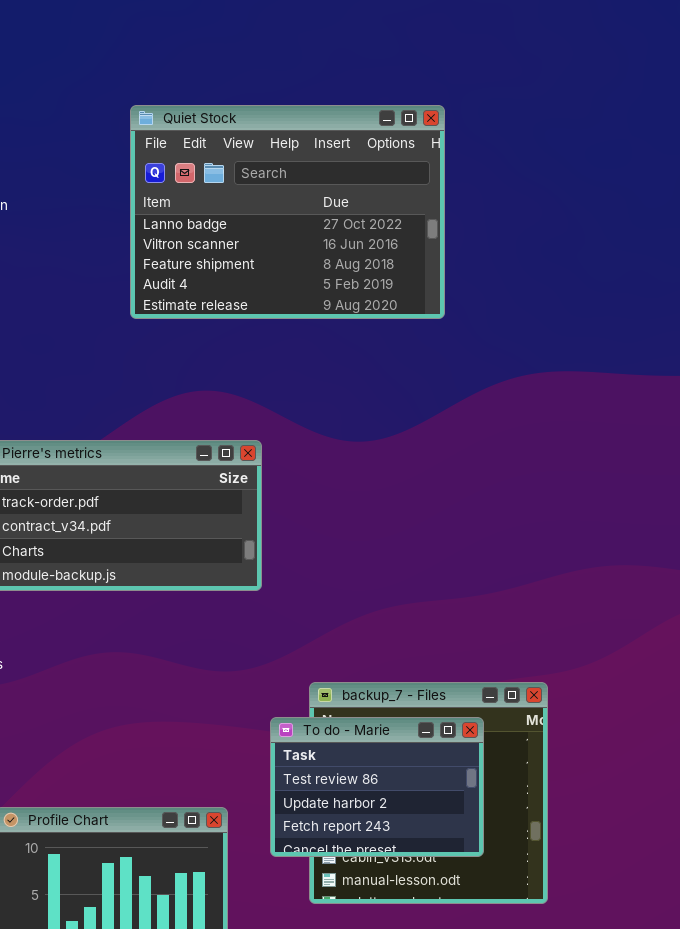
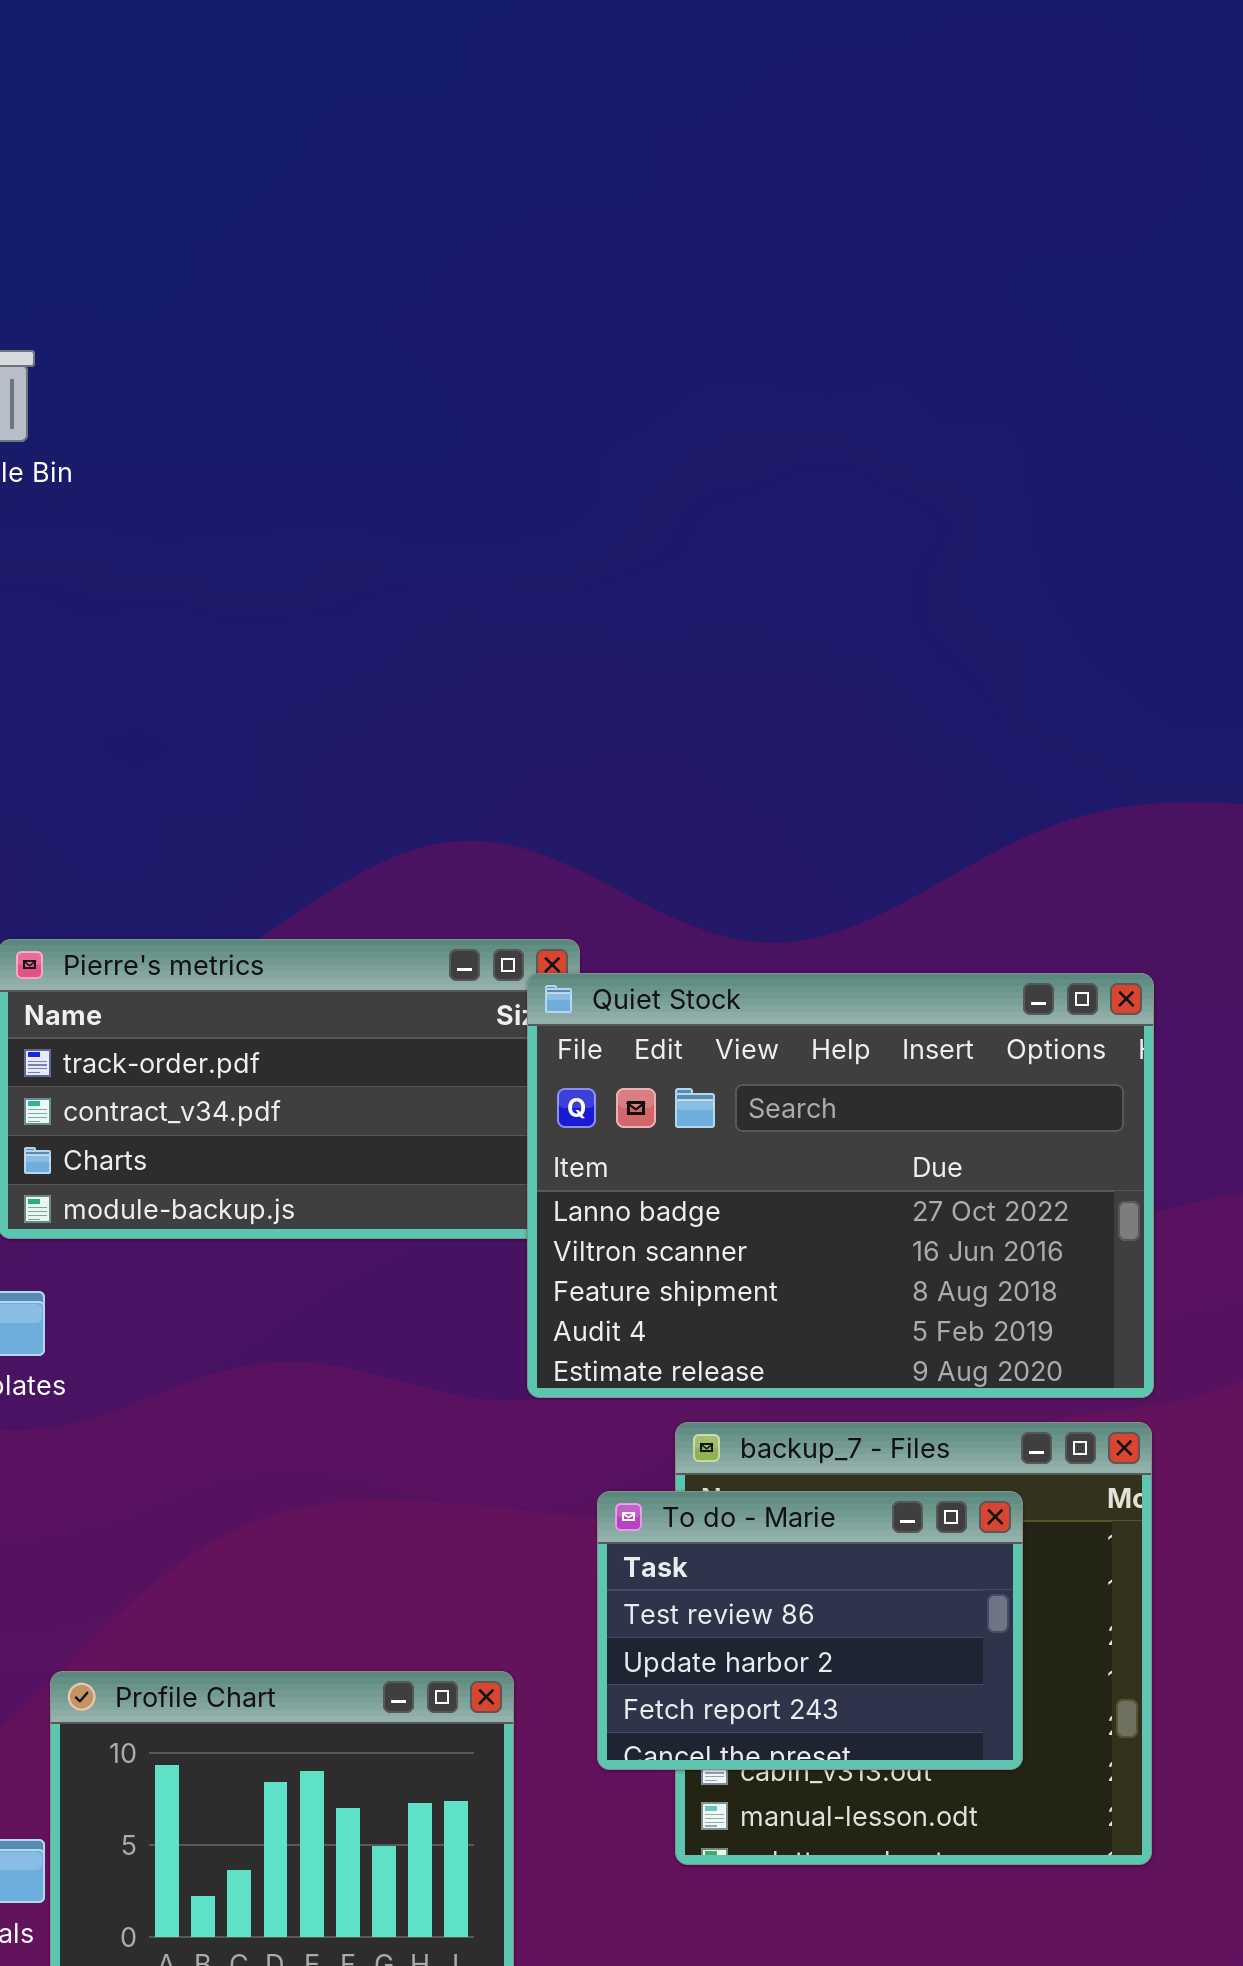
Quiet Stock: [130,105,445,319] -> [527,973,1154,1398], moved

